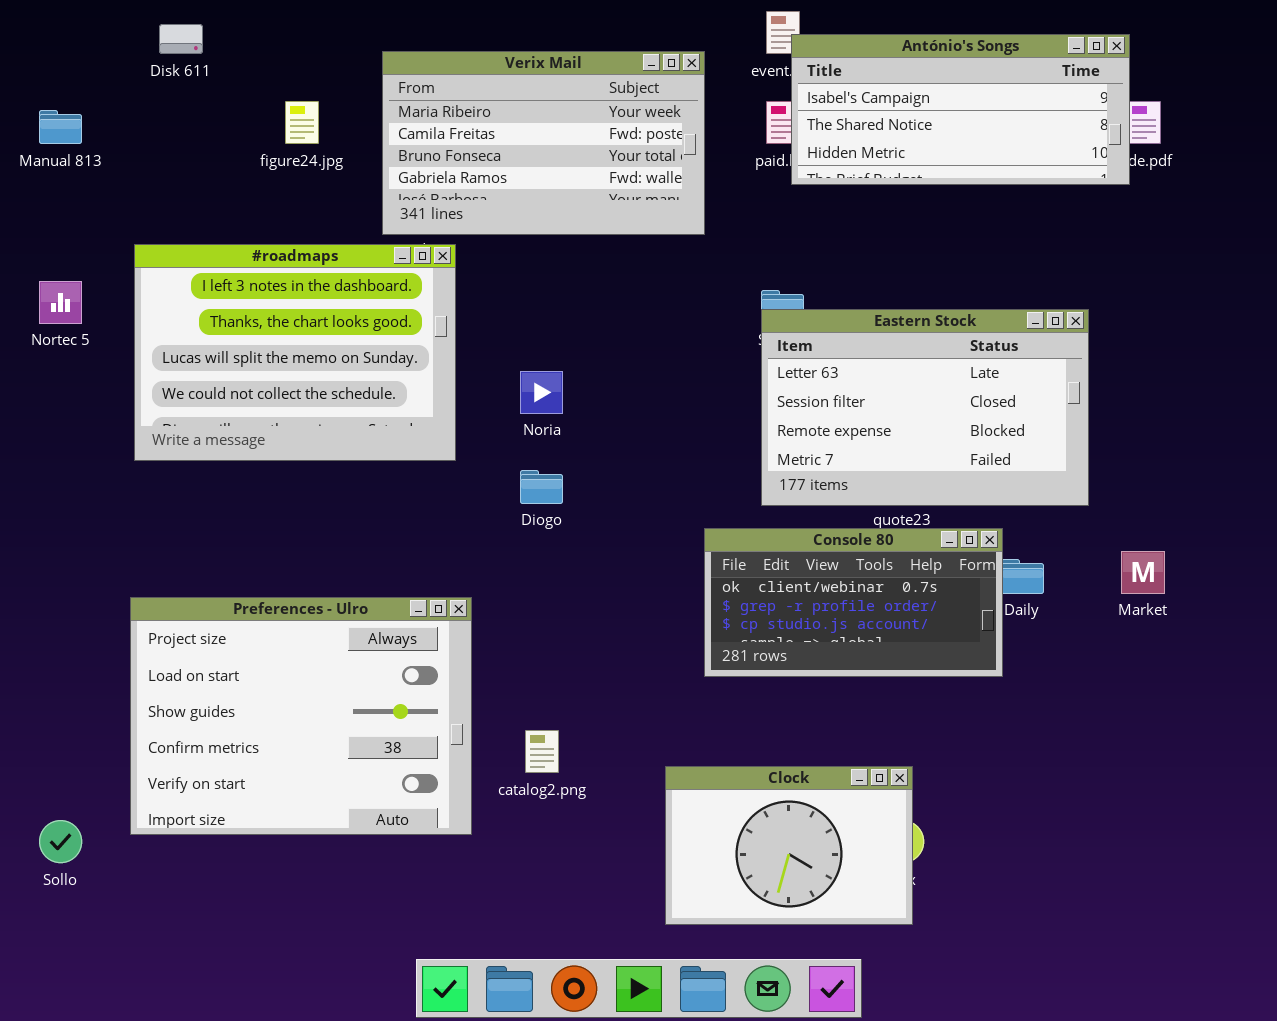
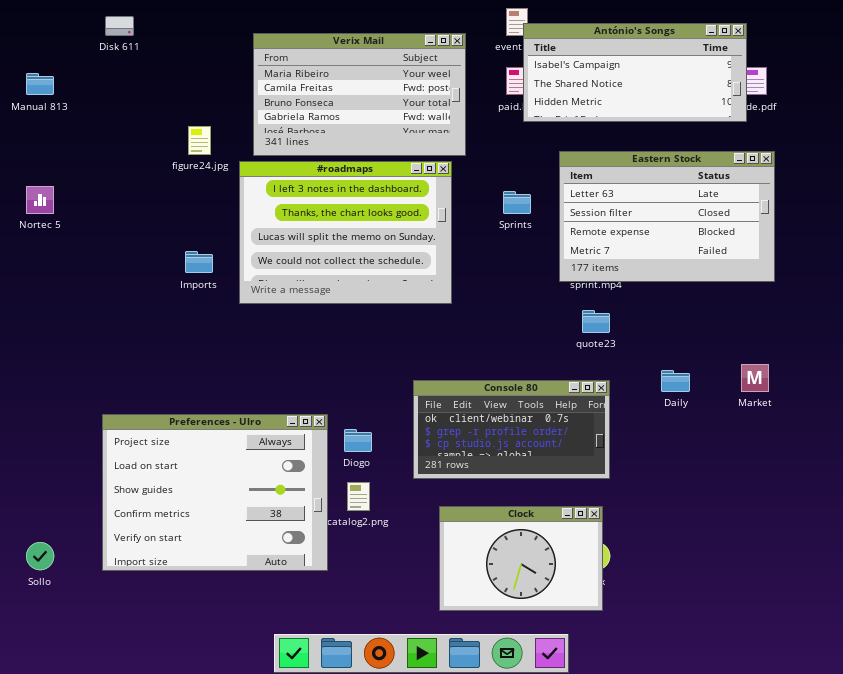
figure24.jpg: [285,101,319,144] -> [188,126,211,155], moved
#roadmaps: [134,244,456,461] -> [239,161,452,304], moved
Eastern Stock: [761,309,1089,506] -> [559,151,775,282], moved
Diogo: [520,470,563,504] -> [344,429,372,452], moved
Console 80: [704,528,1003,677] -> [413,380,610,479], moved
Preferences - Ulro: [130,597,472,835] -> [102,414,328,571], moved

